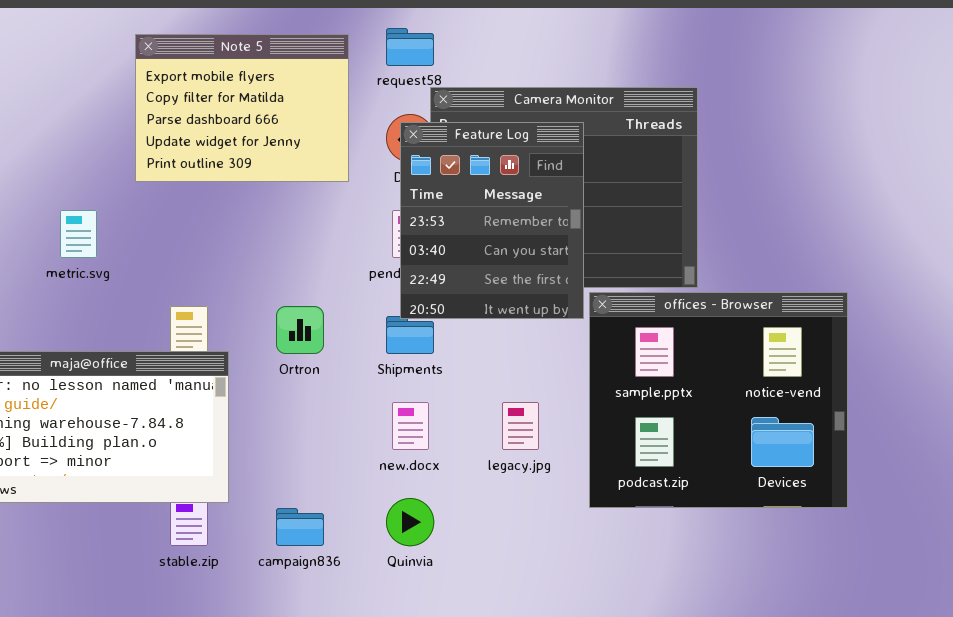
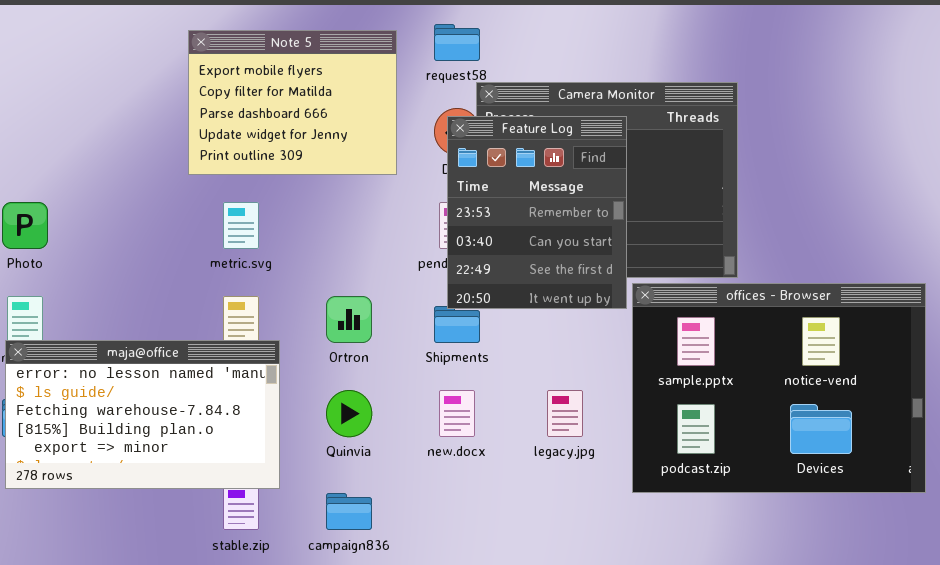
metric.svg: [60,210,97,258] -> [223,202,259,249], moved
offices - Browser: [589,292,848,508] -> [632,283,926,493], resized
Quinvia: [386,498,434,546] -> [326,390,372,437], moved

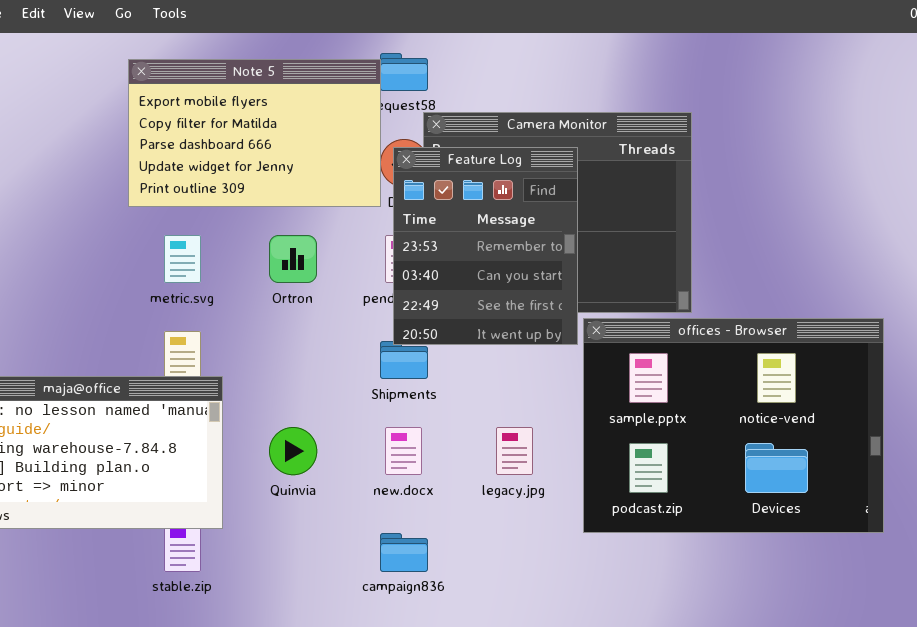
Note 5: [188,30,397,175] -> [128,59,381,207], resized
Ortron: [326,296,372,343] -> [269,235,317,283], moved
campaign836: [326,493,372,530] -> [380,533,428,572], moved

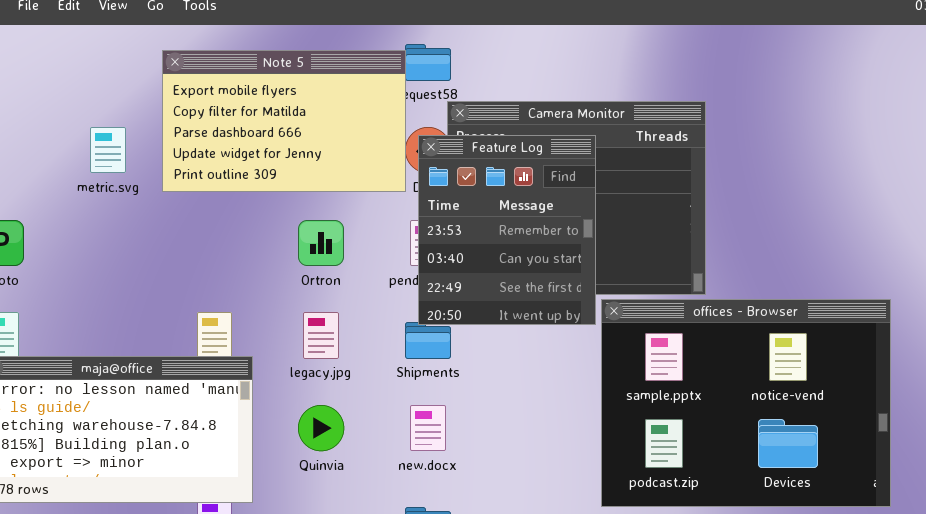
metric.svg: [164,235,201,283] -> [90,127,126,173], moved
legacy.jpg: [496,427,533,475] -> [303,312,339,359], moved

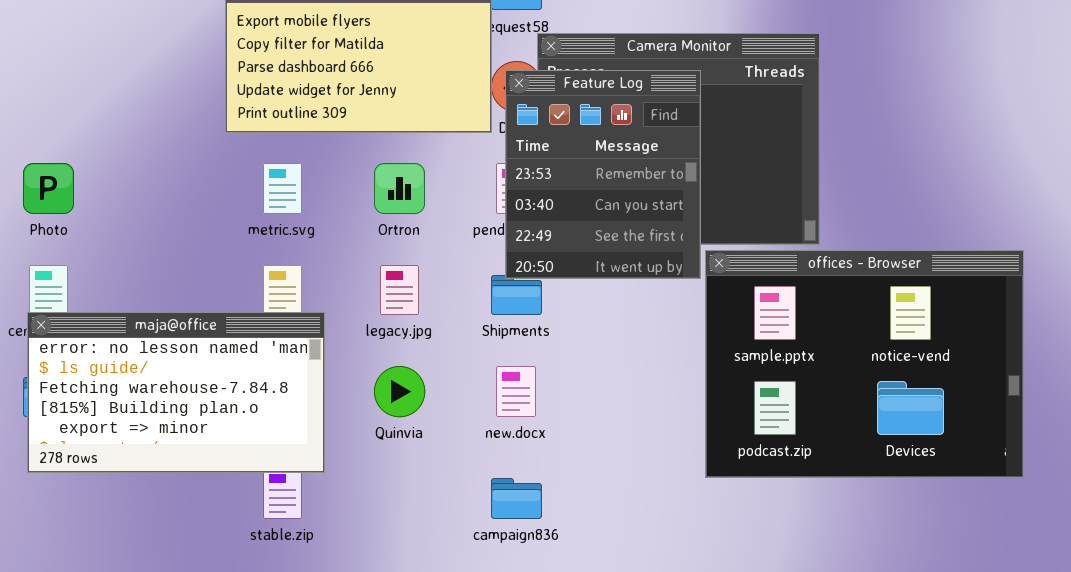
metric.svg: [90,127,126,173] -> [263,163,302,214], moved

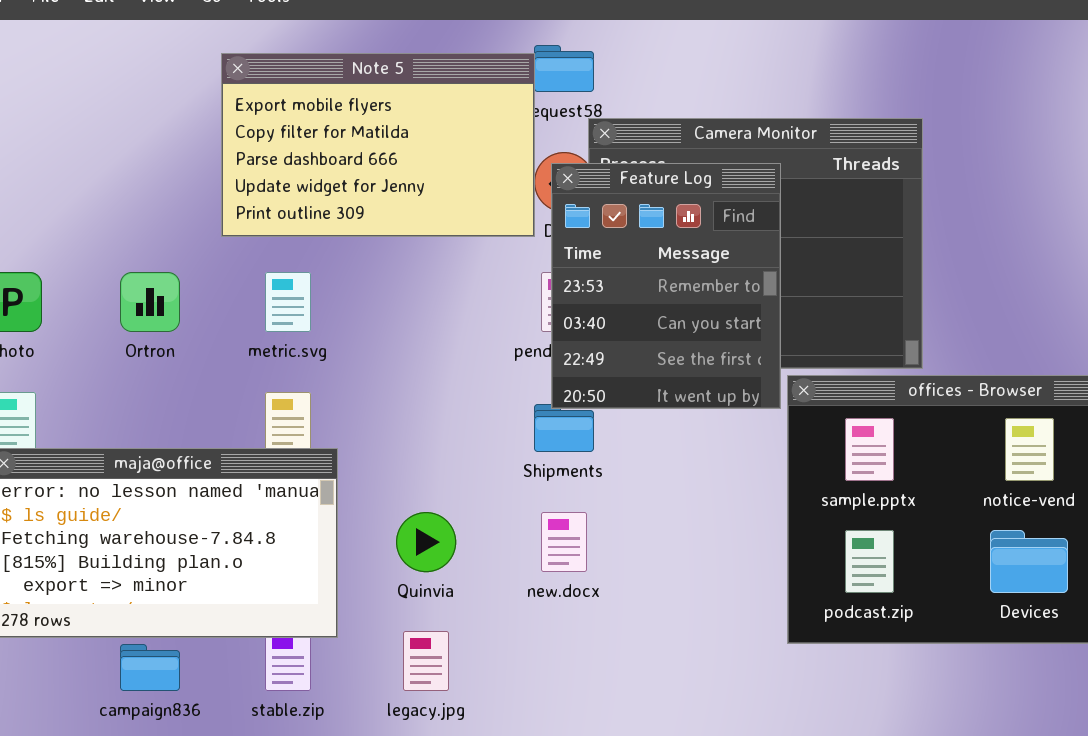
Ortron: [374,163,425,214] -> [120,272,180,332], moved
legacy.jpg: [380,265,419,315] -> [403,631,449,691], moved
campaign836: [491,478,542,519] -> [120,644,180,691], moved

